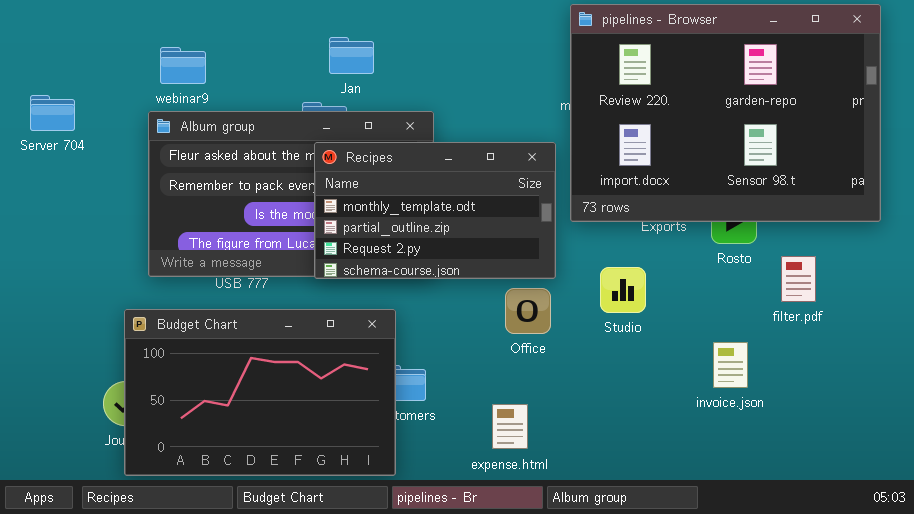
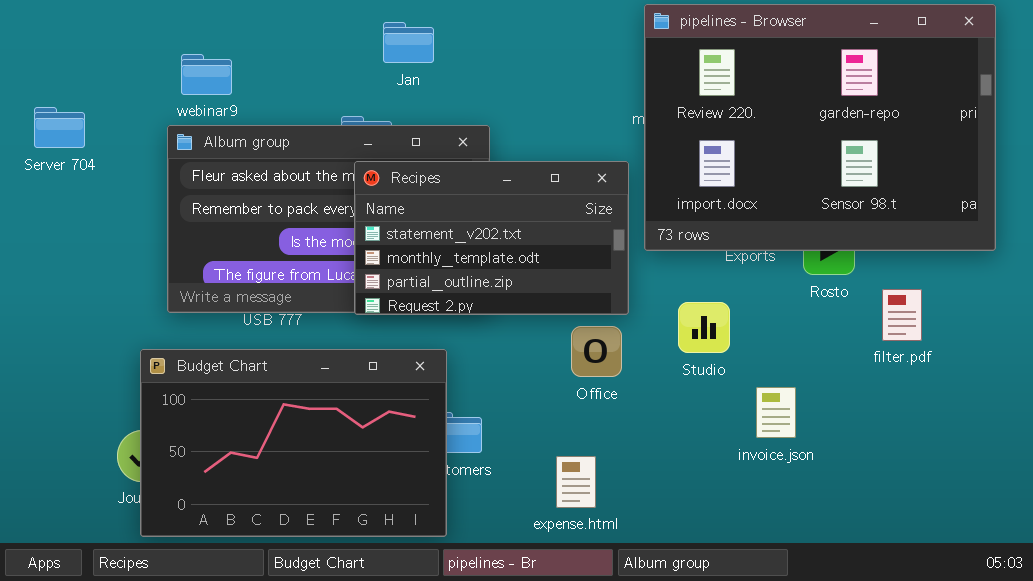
Jan: [329,37,374,74] -> [383,22,434,63], moved
Recipes: [314,142,556,279] -> [354,161,629,315], scrolled up 1 row
invoice.json: [713,342,748,388] -> [756,387,796,438], moved

